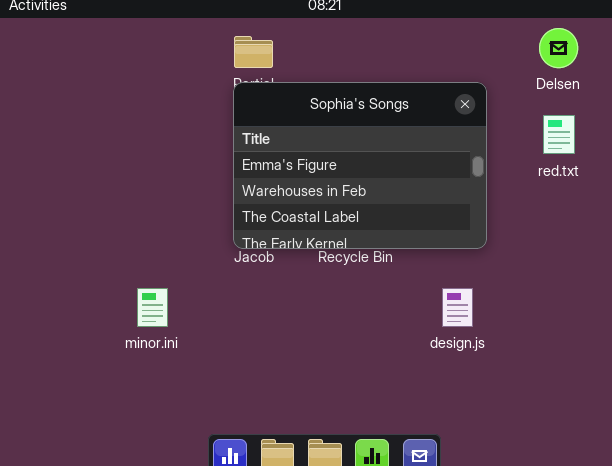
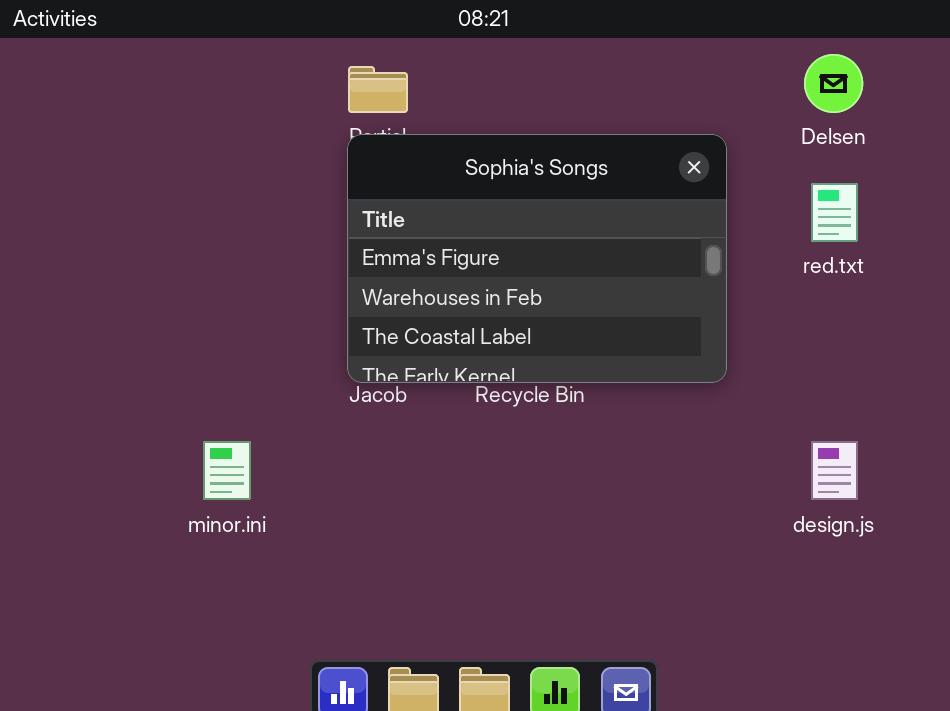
design.js: [442,288,473,327] -> [811,441,858,500], moved

